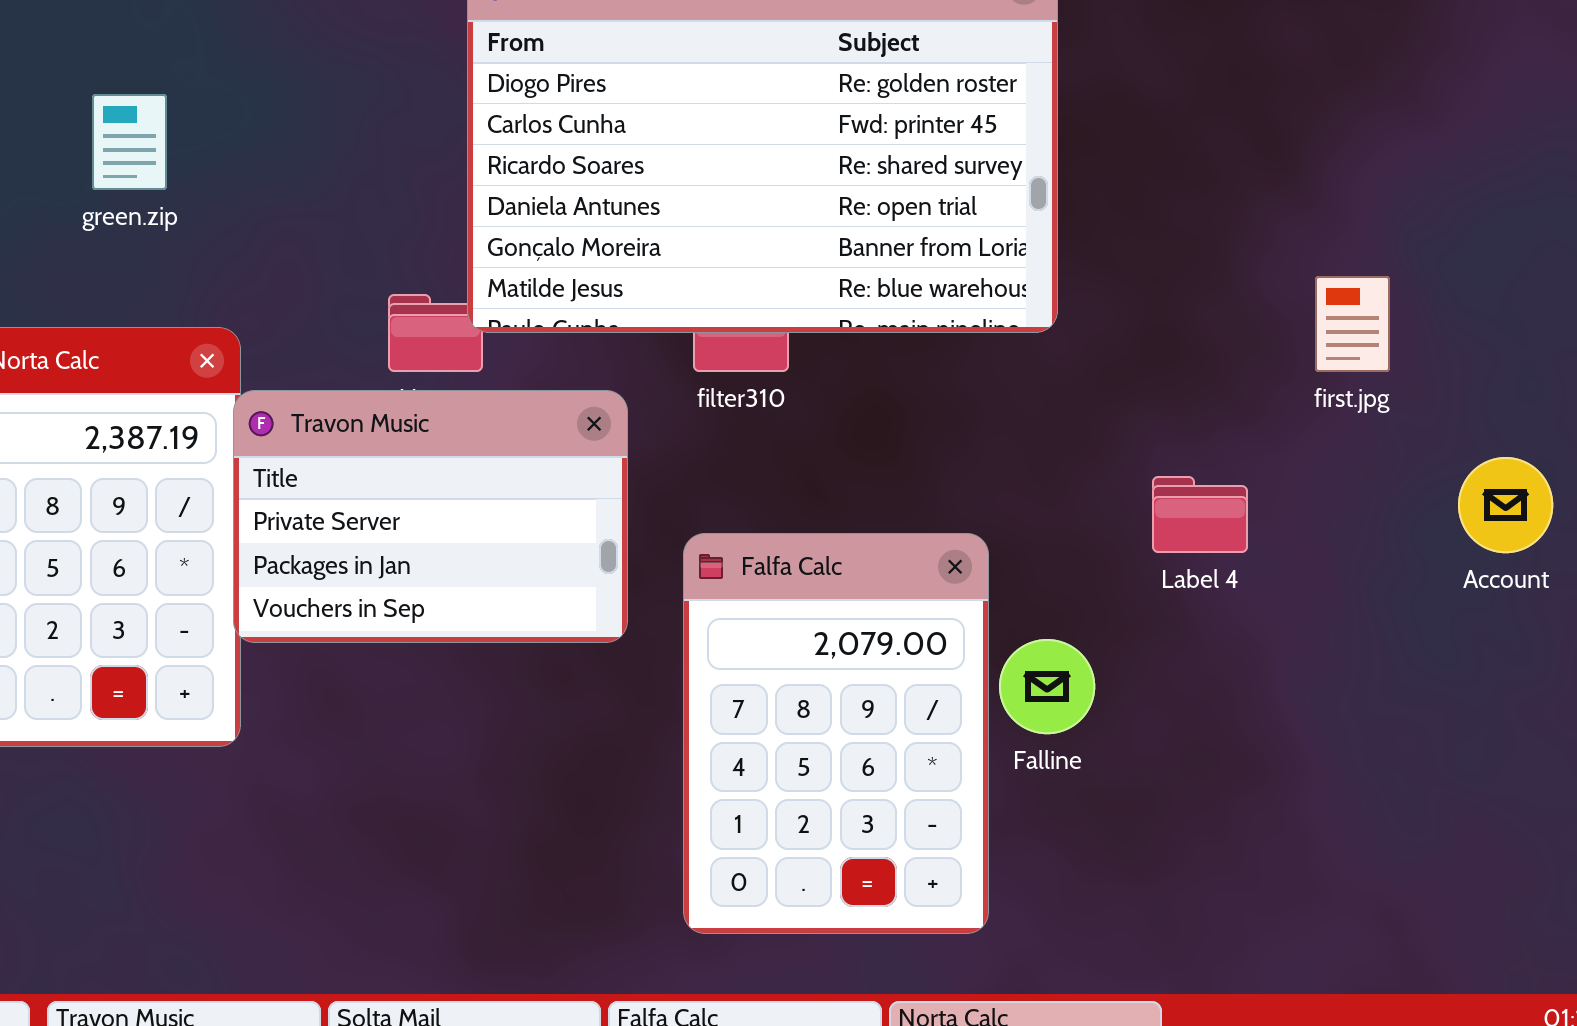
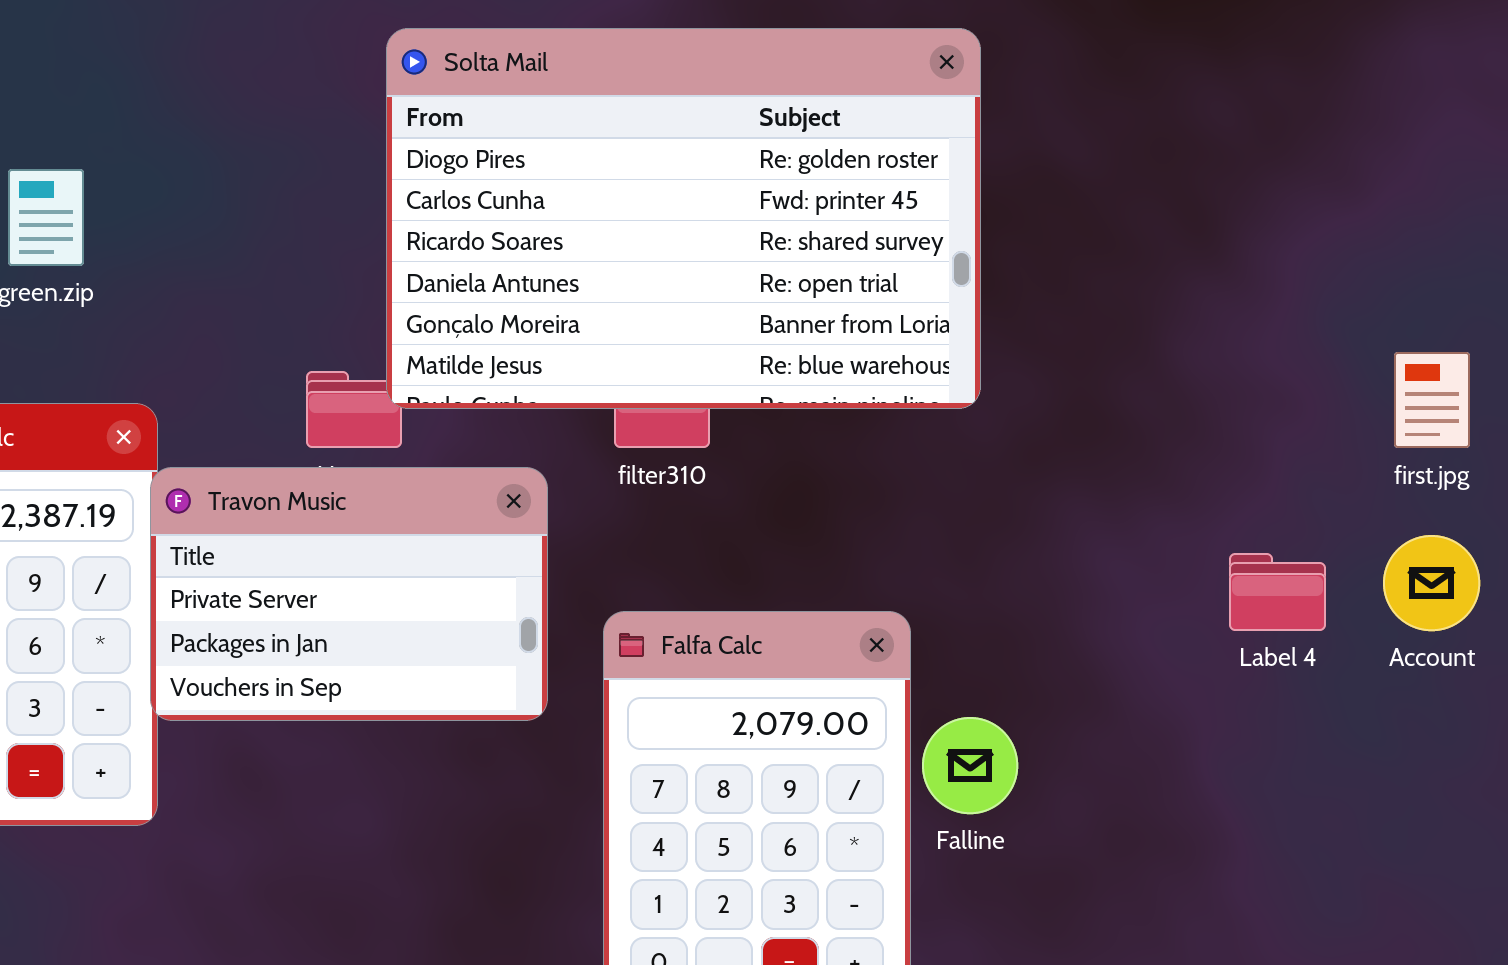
first.jpg: [1315,276,1390,372] -> [1394,352,1470,448], moved
Label 4: [1152,476,1248,553] -> [1229,553,1326,631], moved

